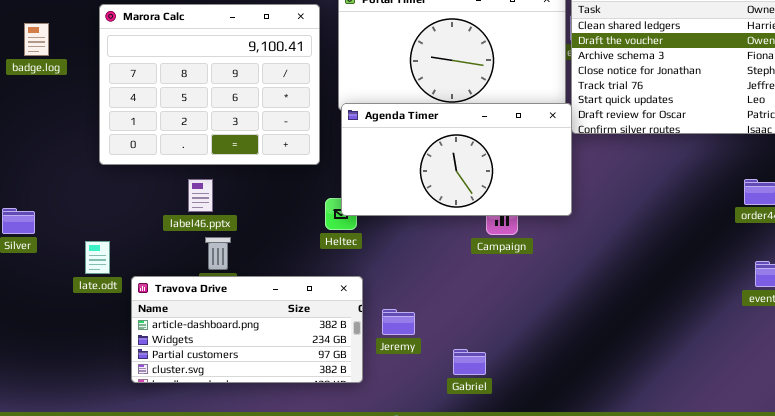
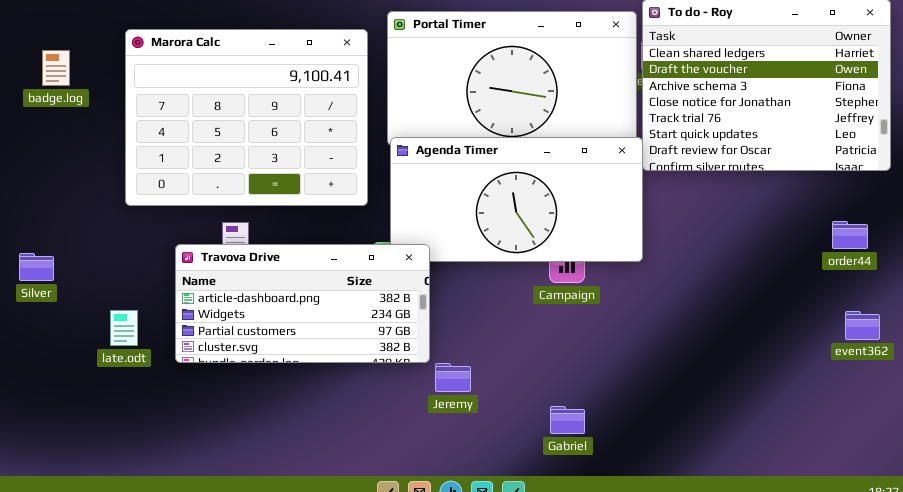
late.odt: [85,241,110,274] -> [110,310,138,346], moved
Travova Drive: [131,276,363,383] -> [175,244,430,363], moved
Gabriel: [453,349,486,375] -> [550,406,585,434], moved

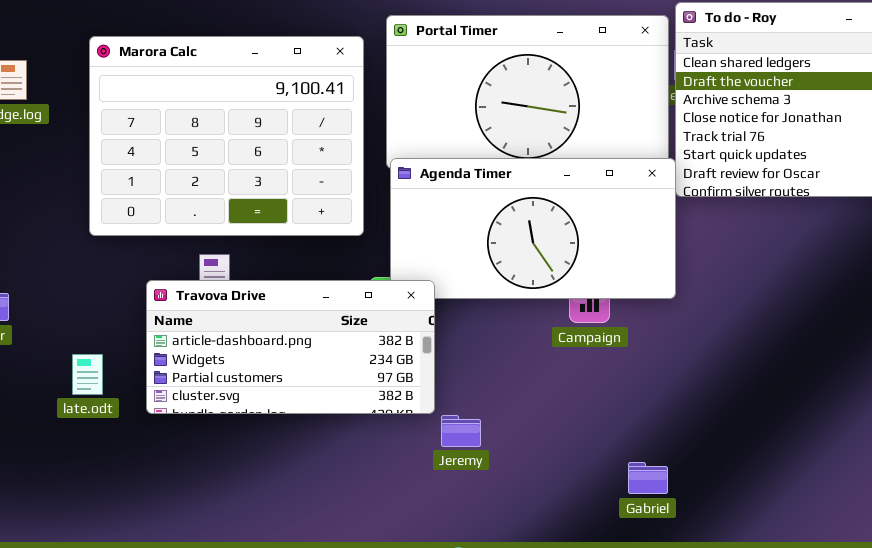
Gabriel: [550,406,585,434] -> [628,462,668,494], moved

